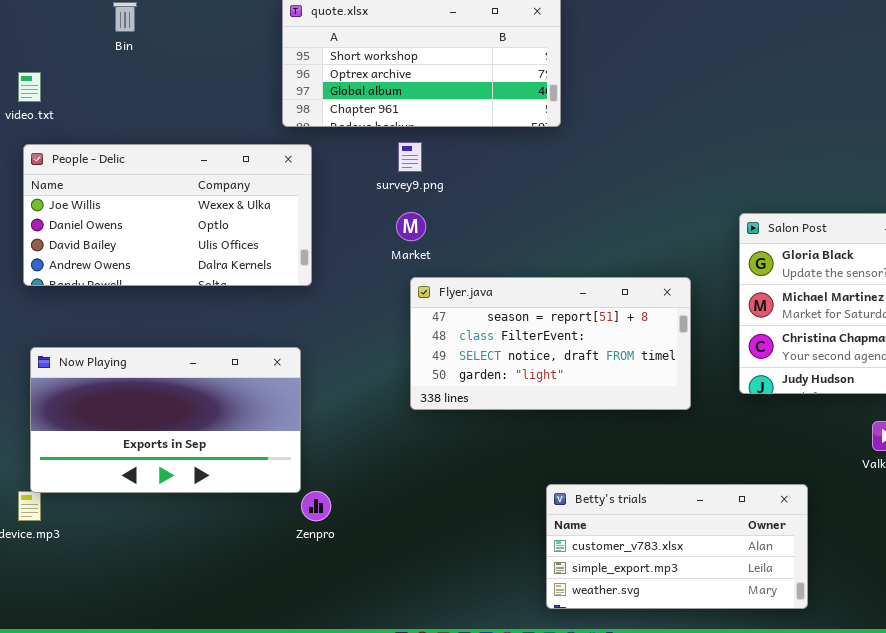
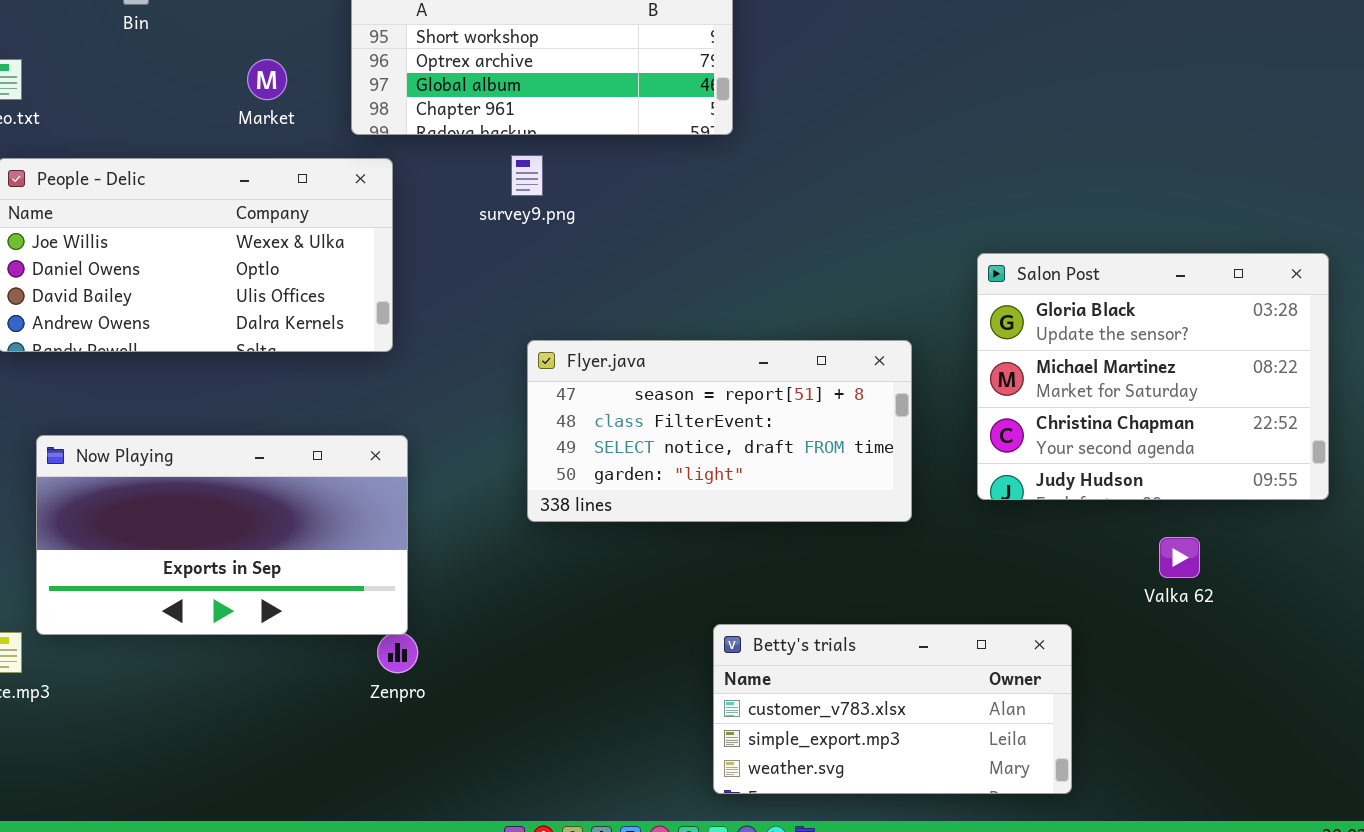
Market: [396,212,426,241] -> [247,59,287,100], moved
Now Playing: [30,347,301,493] -> [36,435,408,635], moved

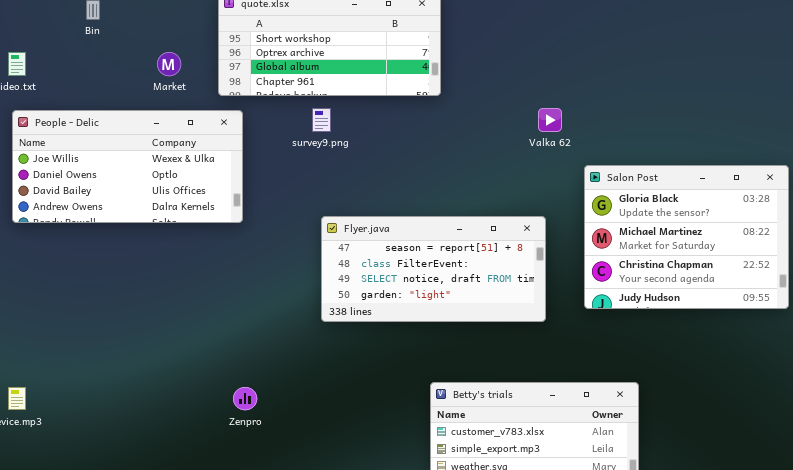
Now Playing: [36,435,408,635] -> none, closed
Valka 62: [1159,537,1200,578] -> [538,108,562,132], moved

